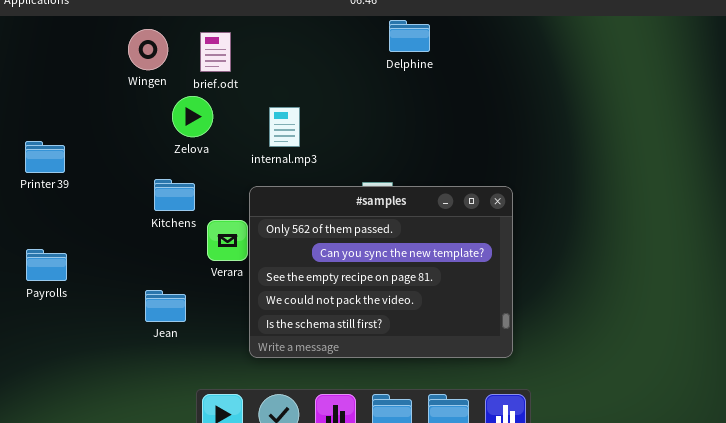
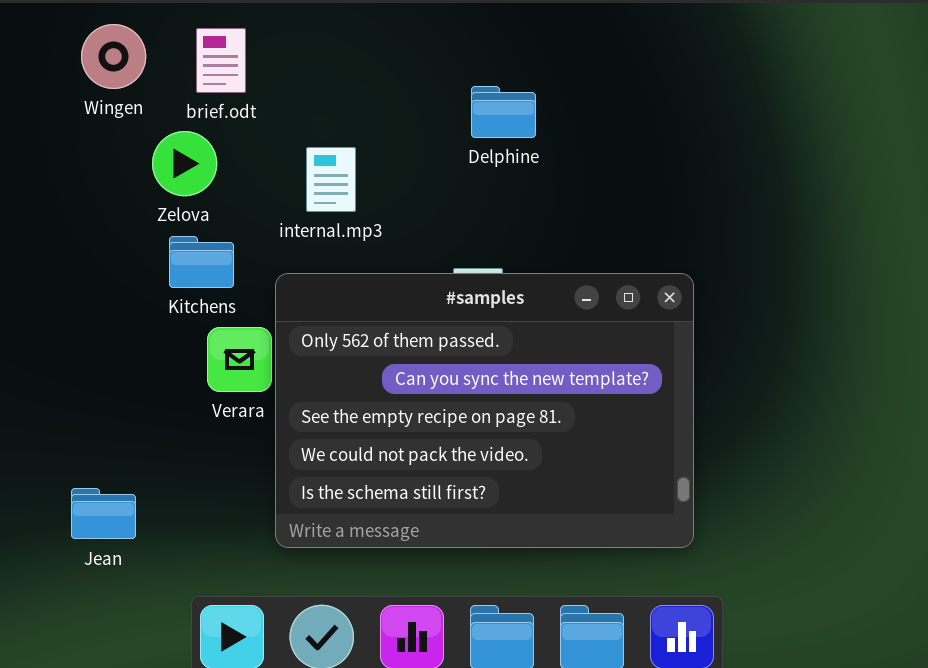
Delphine: [389,20,430,52] -> [471,86,536,138], moved
Kitchens: [154,179,195,211] -> [169,236,234,288], moved
Jean: [145,290,186,322] -> [71,488,136,539], moved

